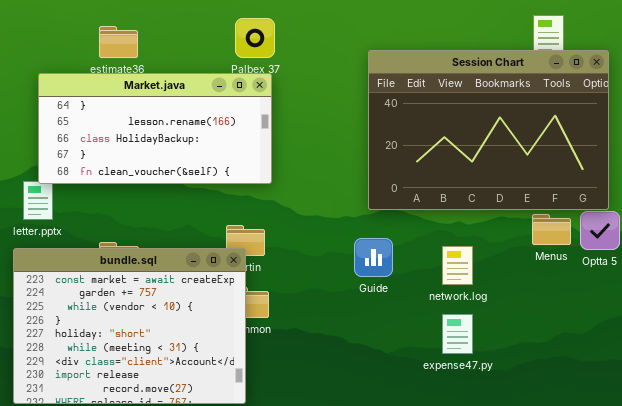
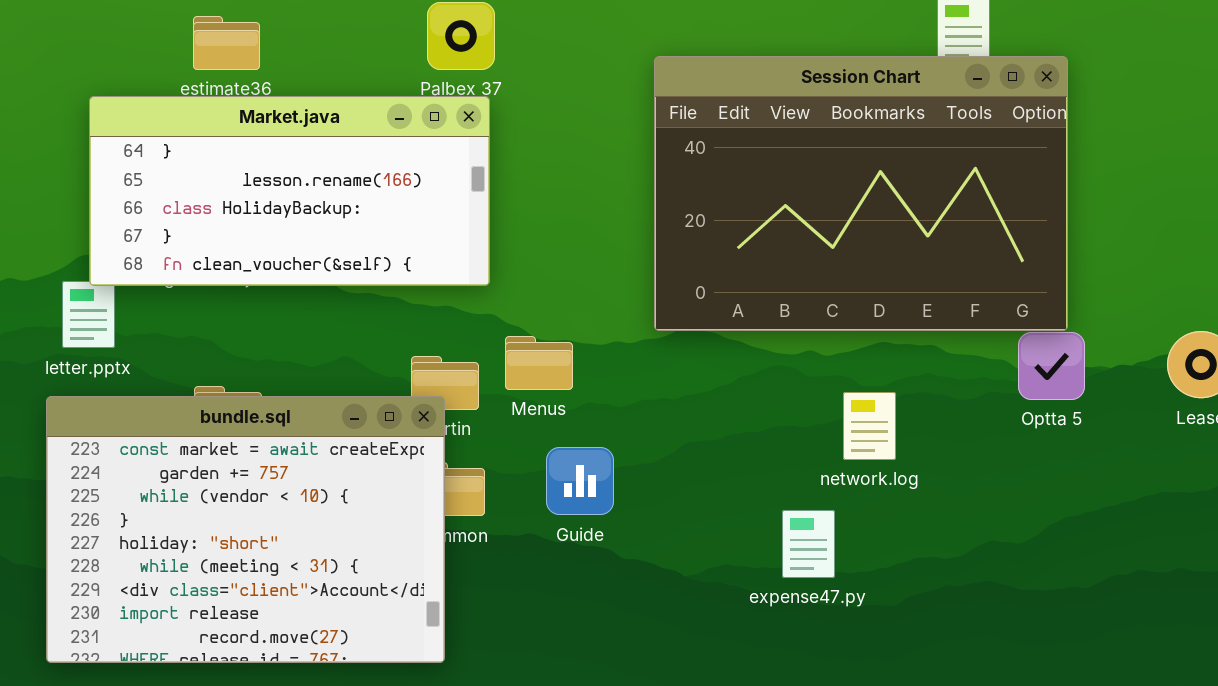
Menus: [532,214,571,245] -> [505,336,573,390], moved
Guide: [354,238,393,277] -> [546,447,614,515], moved
network.log: [442,246,473,285] -> [843,392,896,460], moved

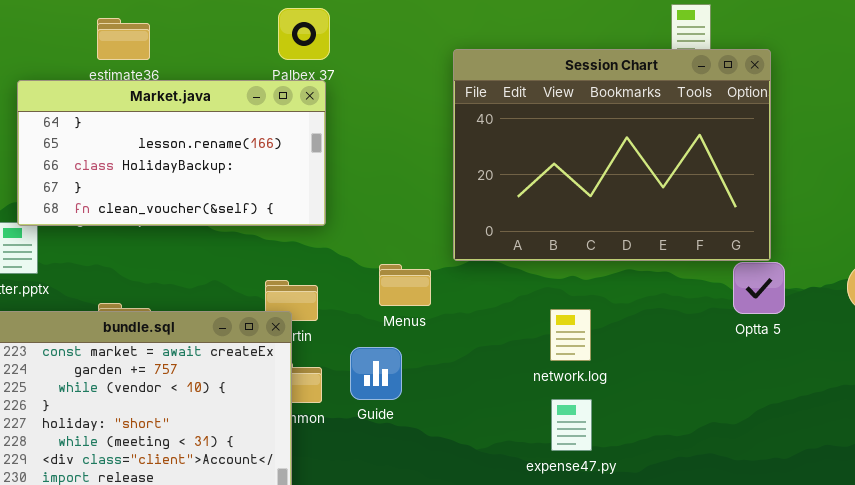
Menus: [505,336,573,390] -> [379,264,431,306], moved
network.log: [843,392,896,460] -> [550,309,591,361], moved
Guide: [546,447,614,515] -> [350,347,402,400], moved

